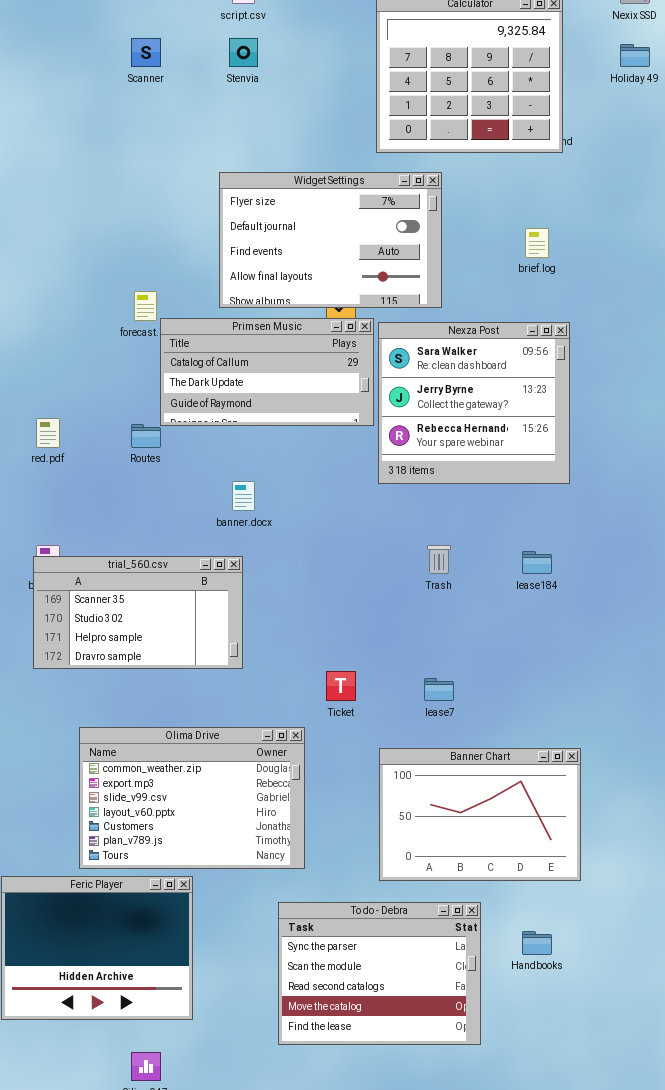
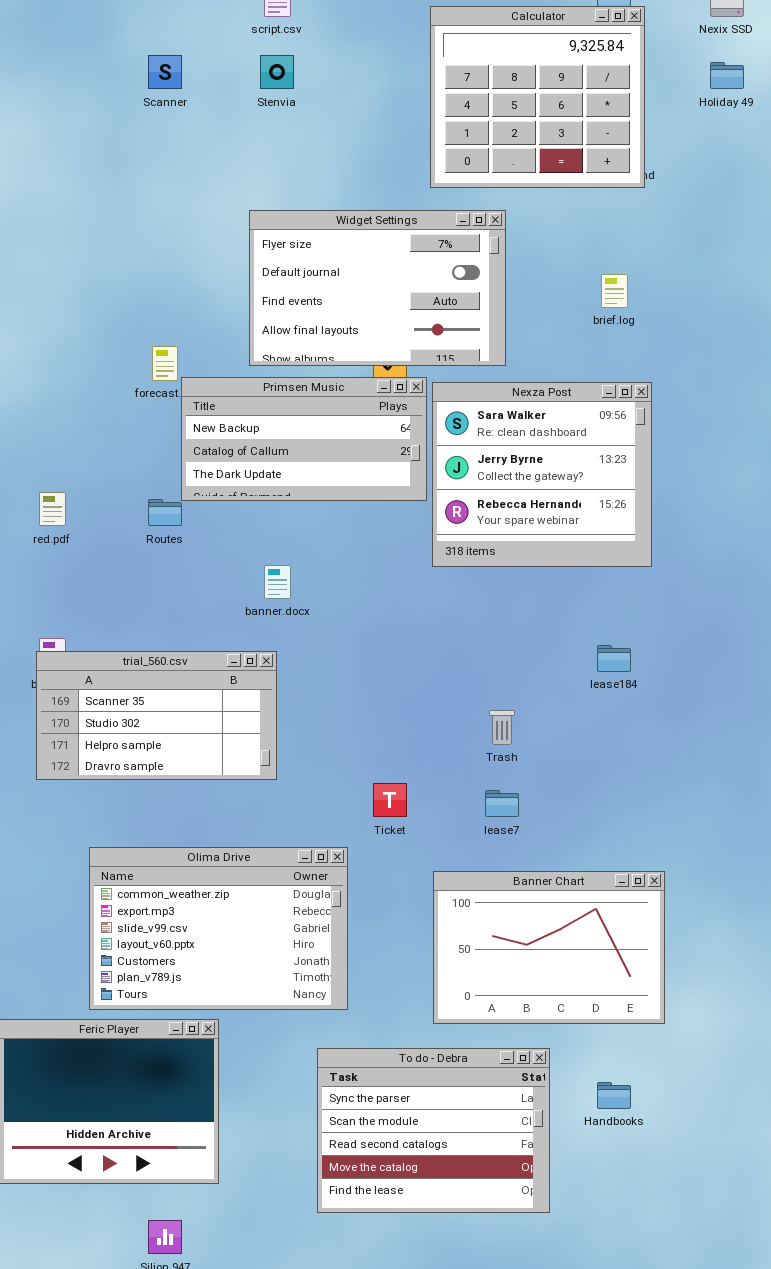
Primsen Music: [160,318,374,426] -> [181,377,427,501], scrolled up 1 row
Trash: [427,545,451,574] -> [489,710,515,745], moved

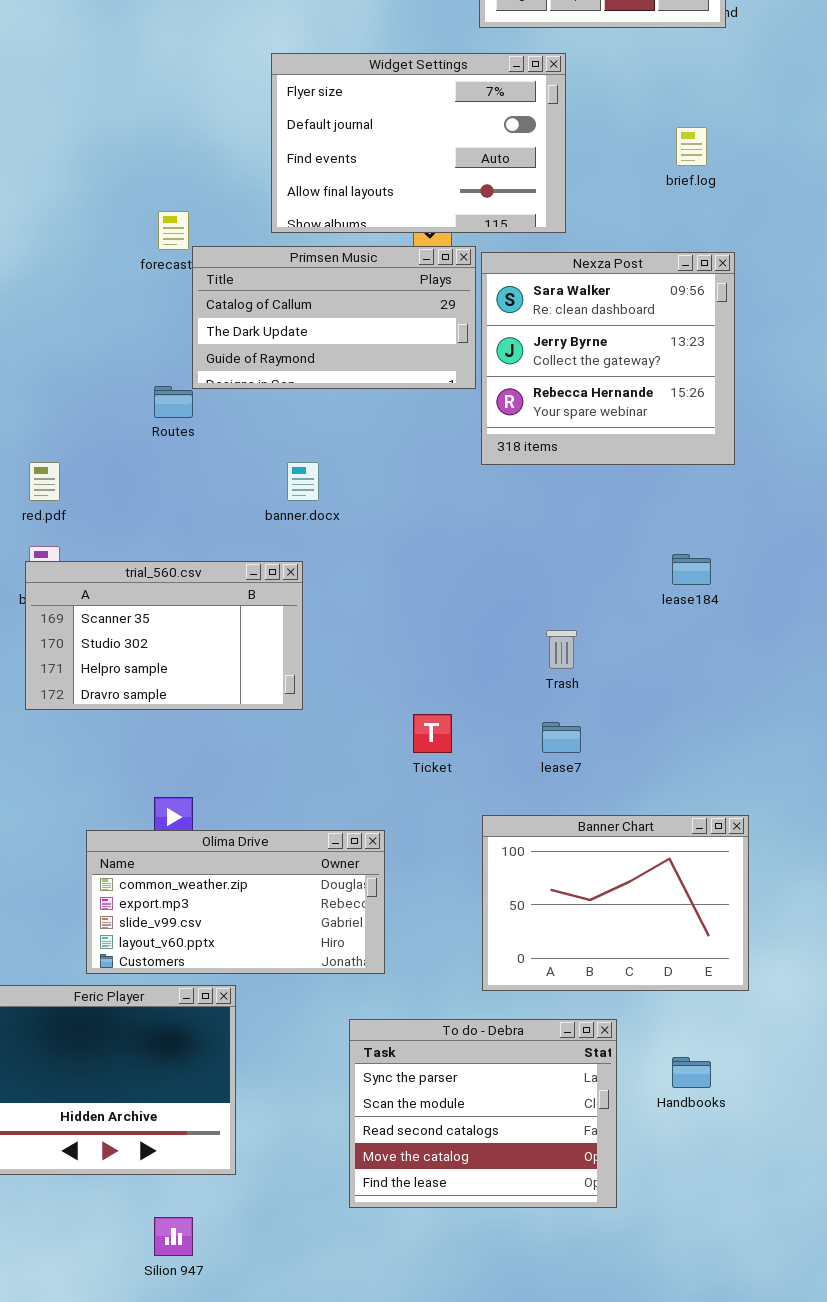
Primsen Music: [181,377,427,501] -> [192,246,476,389], scrolled down 1 row
red.pdf: [39,492,66,526] -> [29,462,60,501], moved
Olima Drive: [89,847,348,1010] -> [86,830,385,974], resized

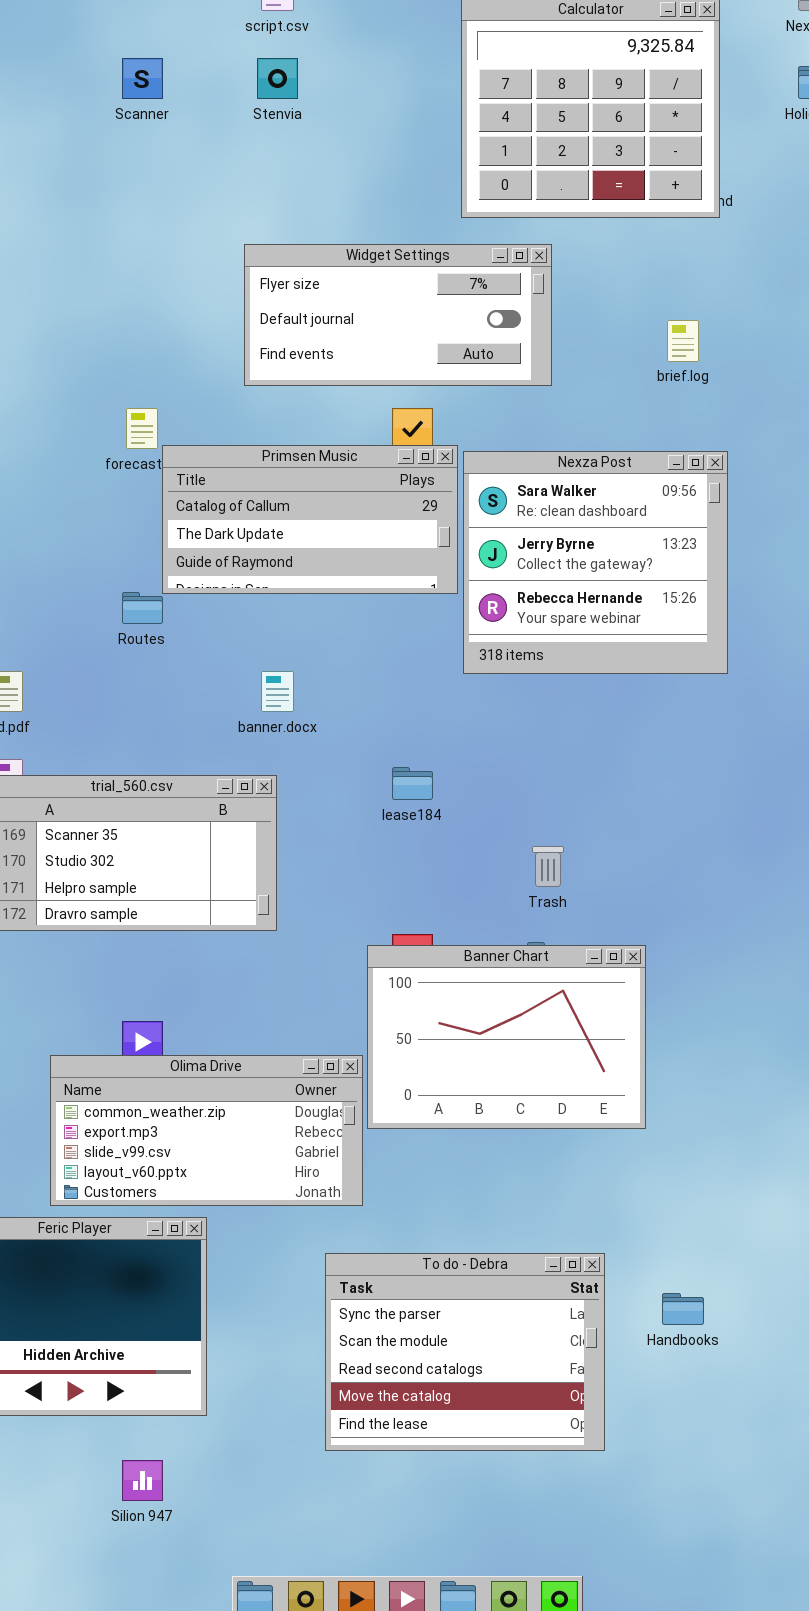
Widget Settings: [271,53,566,233] -> [244,244,552,386], resized
lease184: [672,554,711,585] -> [392,767,433,800], moved
Banner Chart: [482,815,749,991] -> [367,945,646,1129], moved

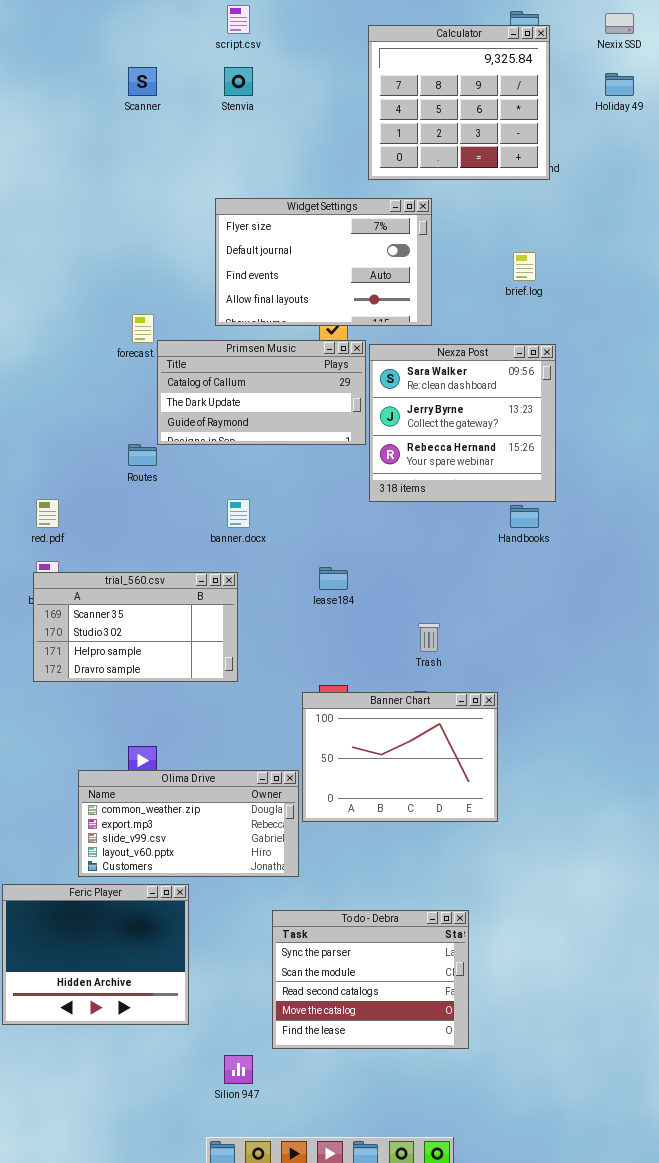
Widget Settings: [244,244,552,386] -> [215,198,432,326], resized
Handbooks: [662,1293,704,1325] -> [510,505,539,528], moved
Silion 947: [122,1460,163,1501] -> [224,1055,253,1084], moved

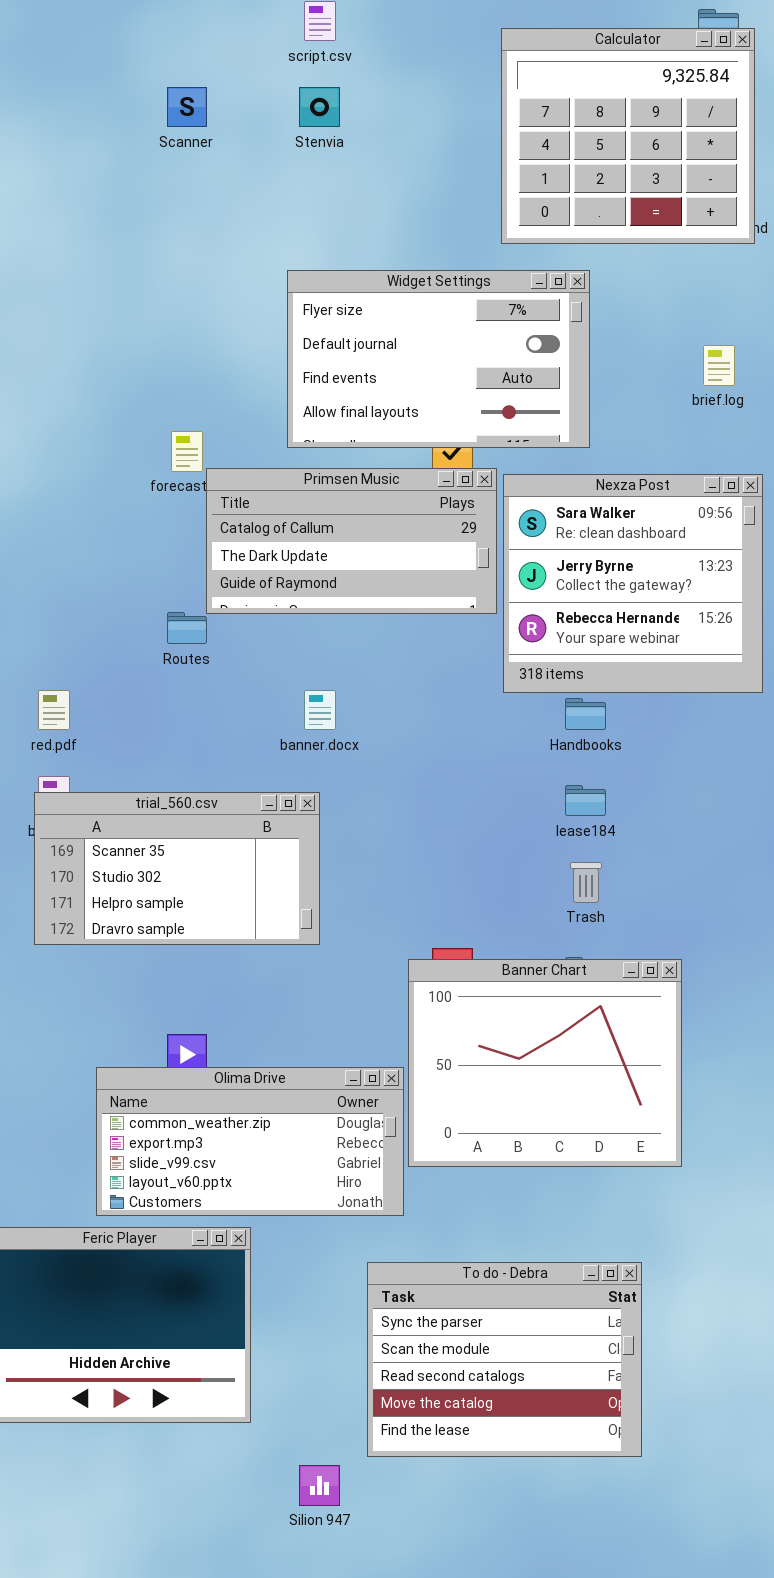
Handbooks: [510,505,539,528] -> [565,698,606,730], moved
lease184: [319,567,348,590] -> [565,785,606,816], moved
Banner Chart: [302,692,498,822] -> [408,959,682,1167], resized

